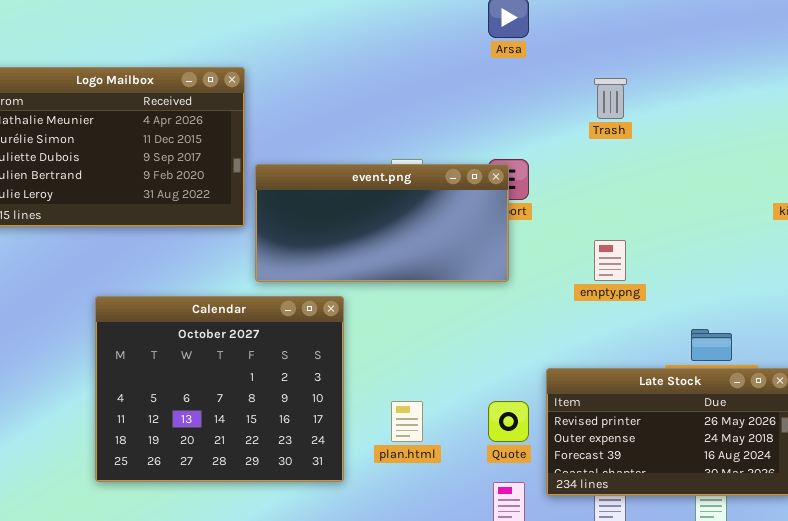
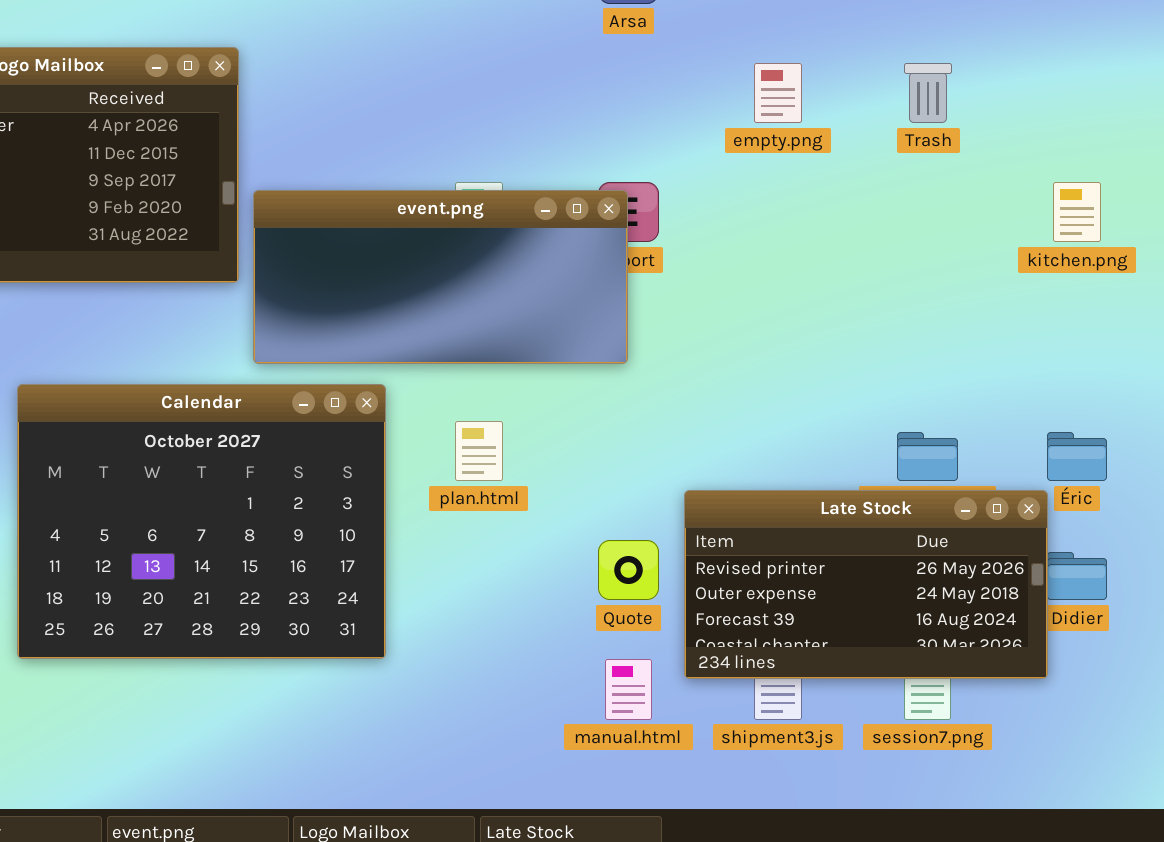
Trash: [594,78,627,119] -> [904,63,952,123], moved
empty.png: [594,240,626,281] -> [754,63,802,123], moved
plan.html: [391,401,423,442] -> [455,421,503,481], moved

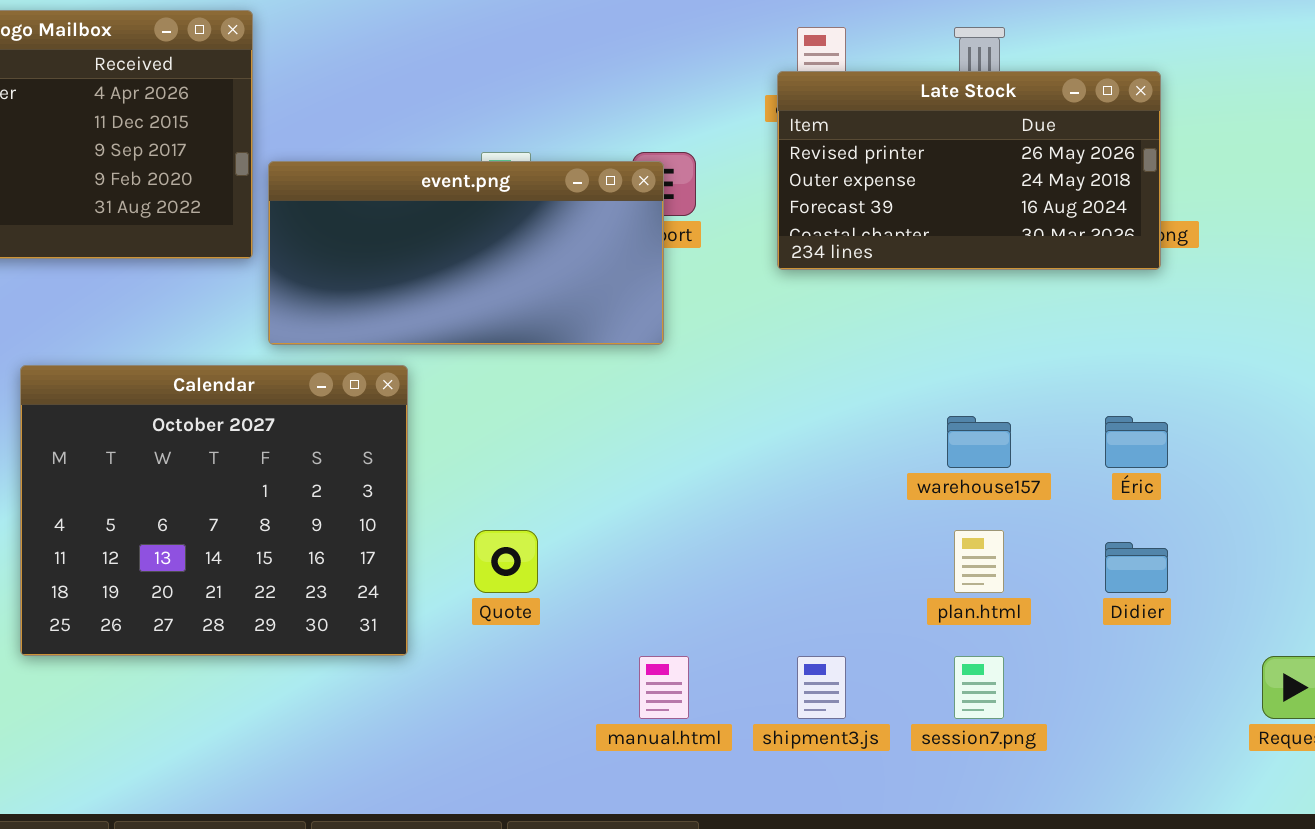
plan.html: [455,421,503,481] -> [954,530,1004,593], moved
Late Stock: [684,490,1048,679] -> [777,71,1161,270], moved
Quote: [598,540,659,600] -> [474,530,538,593], moved

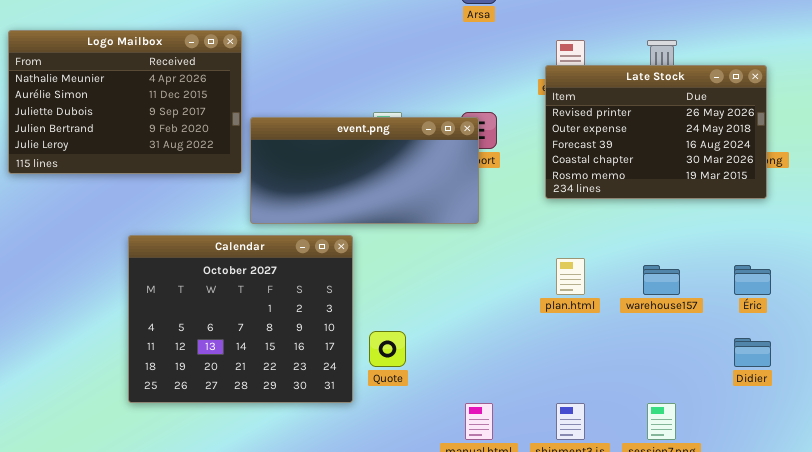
Late Stock: [777,71,1161,270] -> [545,65,767,199], resized
Calendar: [20,365,408,656] -> [128,235,353,403], moved
plan.html: [954,530,1004,593] -> [556,258,585,295], moved

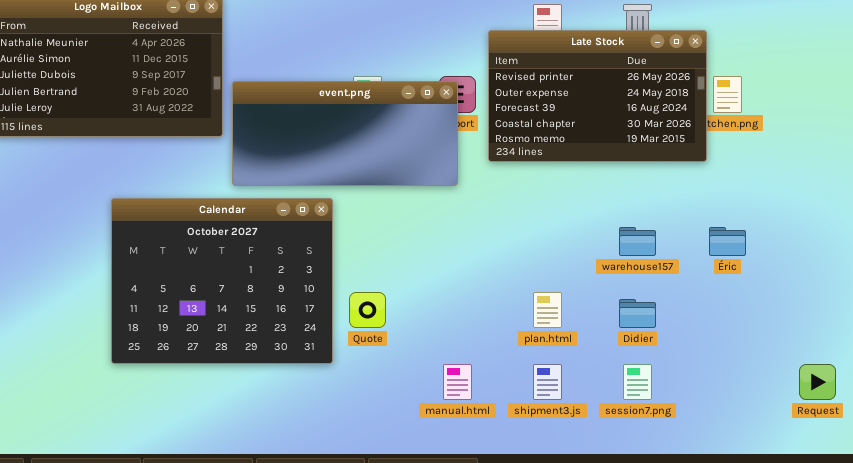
Late Stock: [545,65,767,199] -> [488,30,707,162], moved
plan.html: [556,258,585,295] -> [533,292,562,328], moved
Didier: [734,338,771,367] -> [619,299,656,328], moved

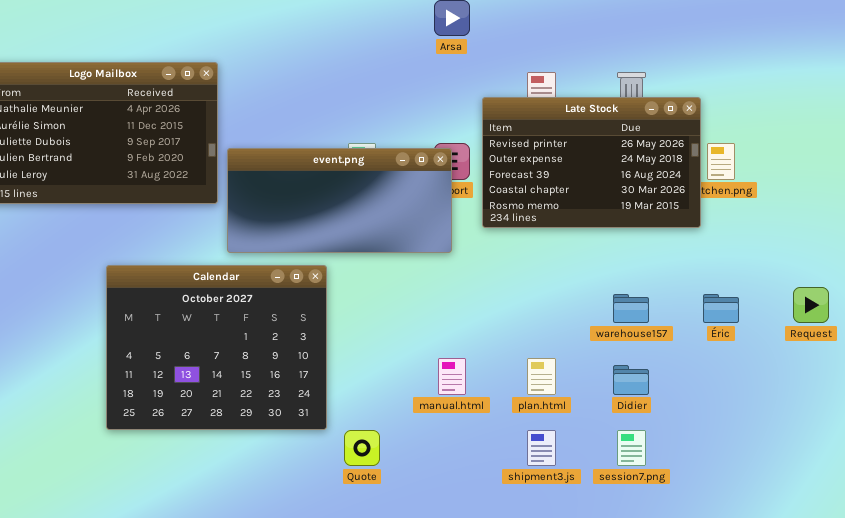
Quote: [349,292,386,328] -> [344,430,380,466], moved
manual.html: [443,364,472,400] -> [438,358,466,395], moved
Request: [799,364,836,400] -> [793,287,829,323], moved

